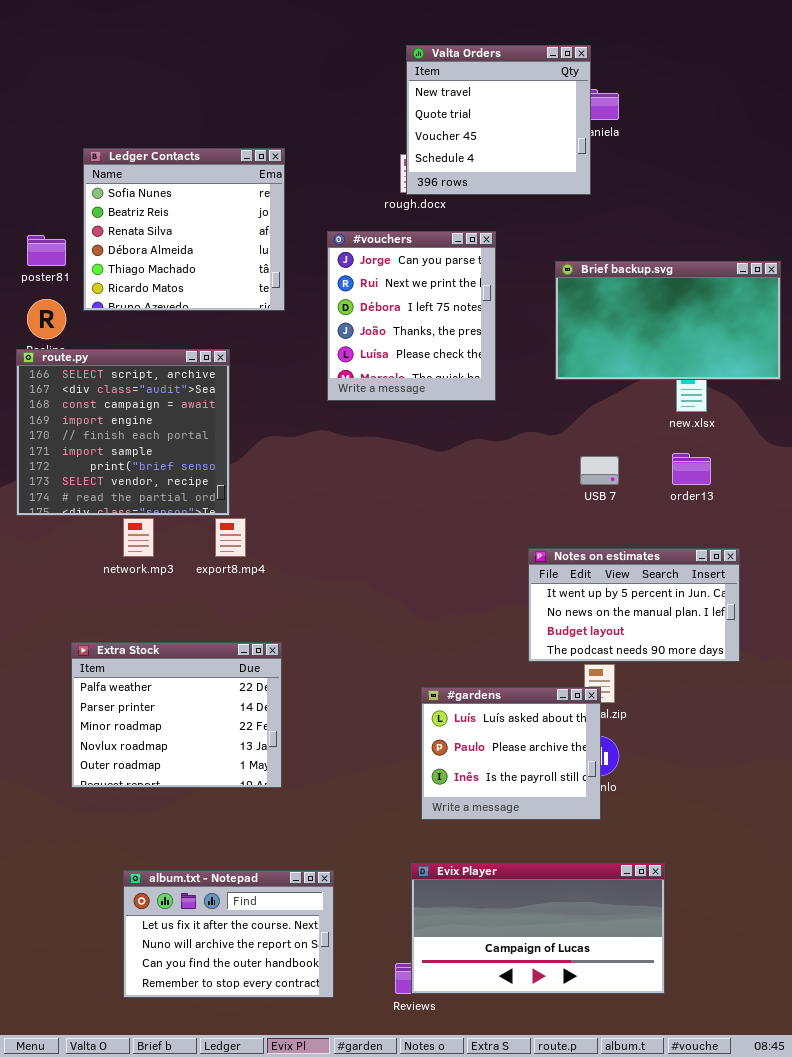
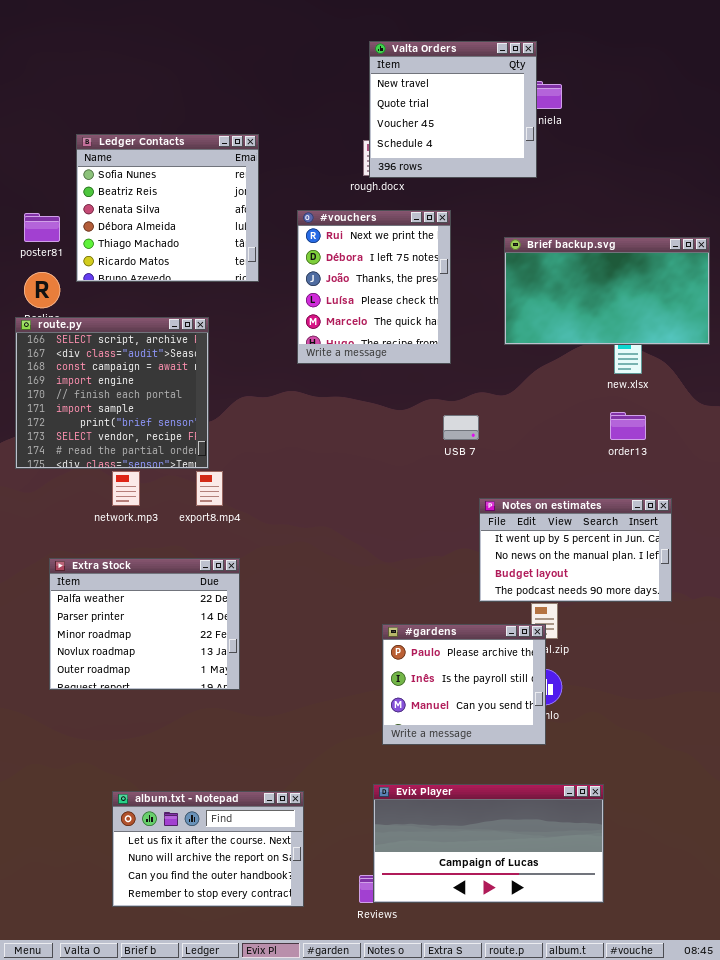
#vouchers: [327,231,496,401] -> [297,210,451,364], scrolled down 1 row
USB 7: [580,456,619,485] -> [443,415,479,440], moved
Extra Stock: [71,642,282,788] -> [49,558,240,690], moved
#gardens: [421,687,601,820] -> [382,624,546,745], scrolled down 1 row

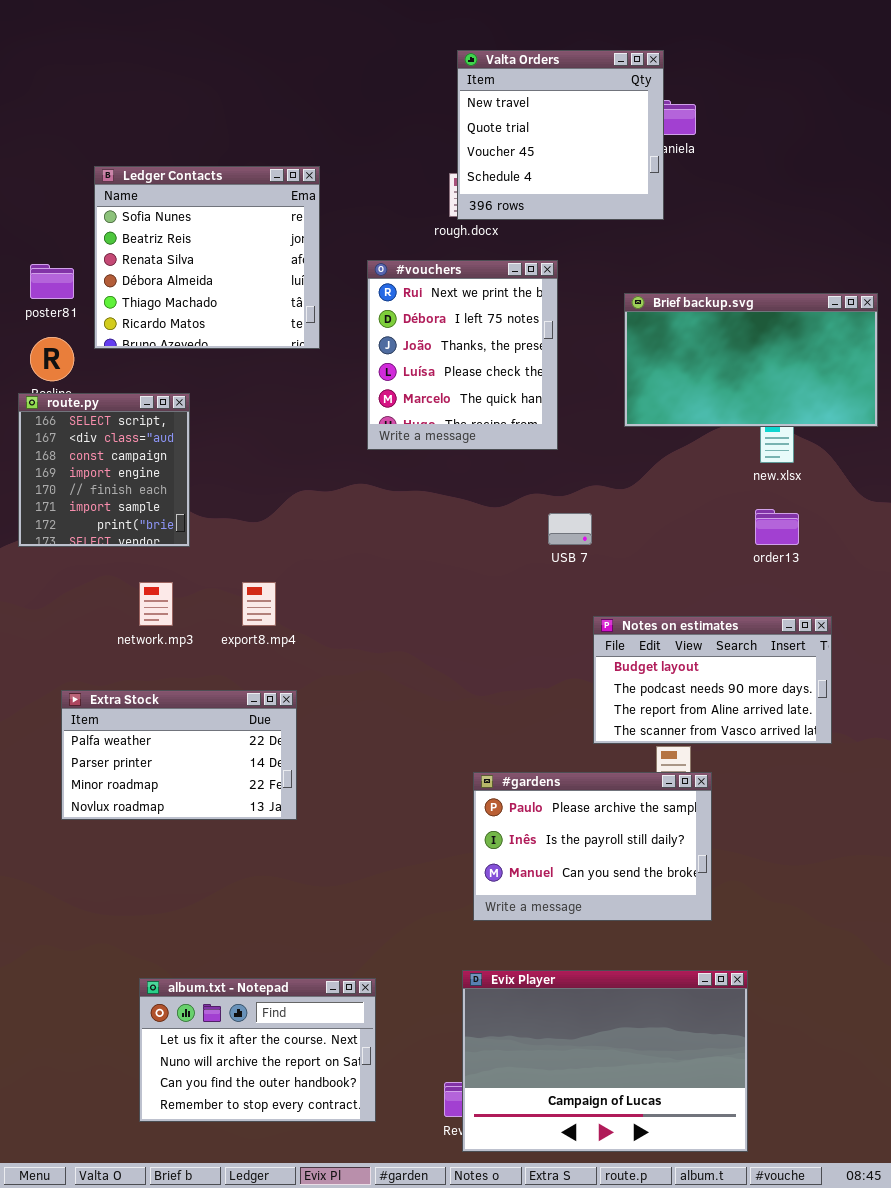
route.py: [15,317,209,469] -> [18,393,190,547], resized
Notes on estimates: [479,498,672,602] -> [593,616,832,744], scrolled down 2 rows
Extra Stock: [49,558,240,690] -> [61,690,297,820], resized
#gardens: [382,624,546,745] -> [473,772,712,921], resized
Evix Player: [373,784,604,903] -> [462,970,748,1152], resized

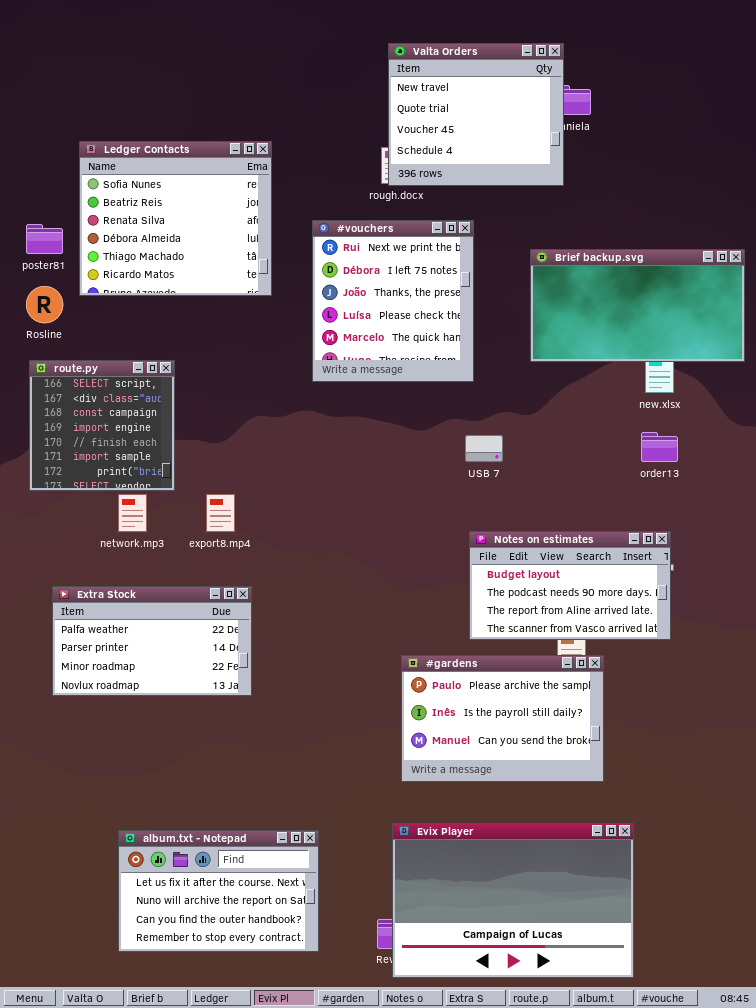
route.py: [18,393,190,547] -> [29,360,175,491], moved
Notes on estimates: [593,616,832,744] -> [469,531,671,640], moved

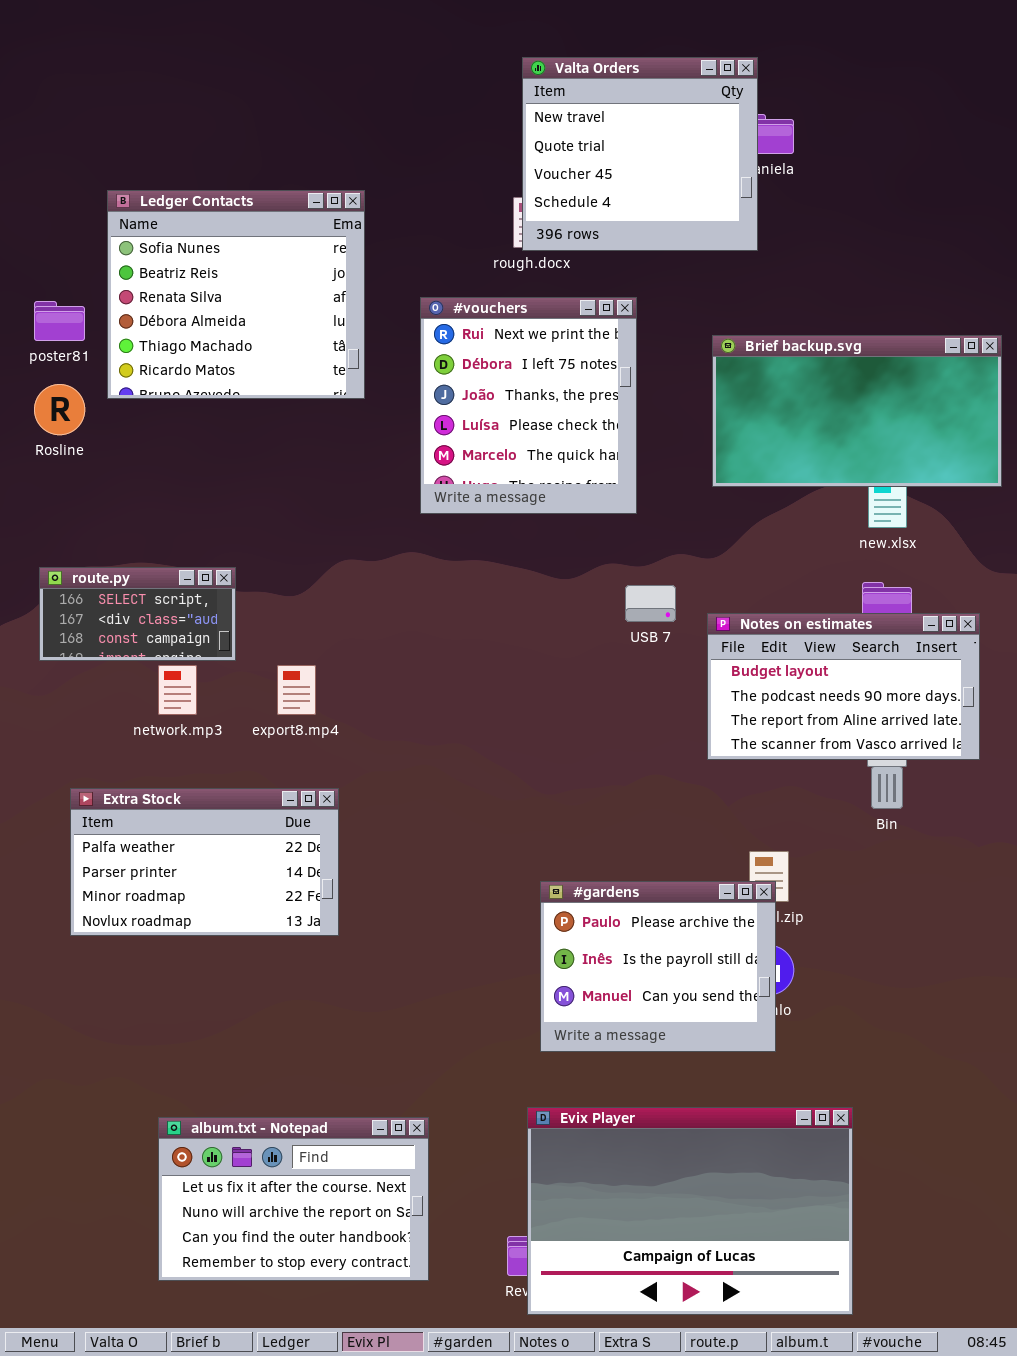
route.py: [29,360,175,491] -> [39,567,236,661], resized
Notes on estimates: [469,531,671,640] -> [707,613,980,760], moved
#gardens: [401,655,604,782] -> [540,881,776,1052], resized

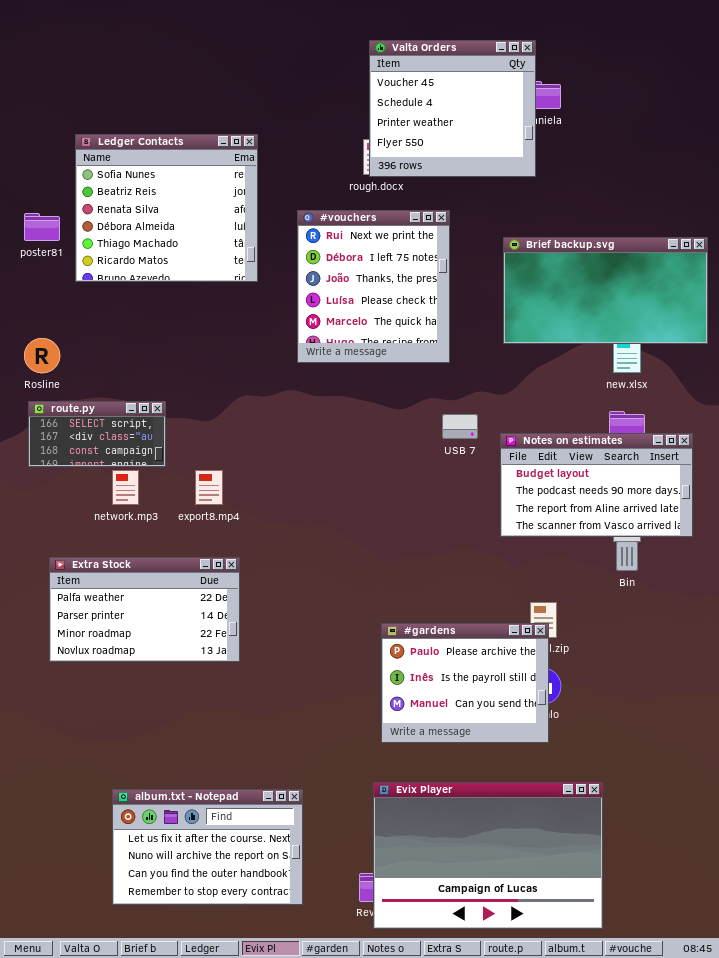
Valta Orders: [522,57,758,251] -> [369,40,536,177], scrolled down 2 rows
Rosline: [34,384,85,435] -> [24,338,60,373], moved

